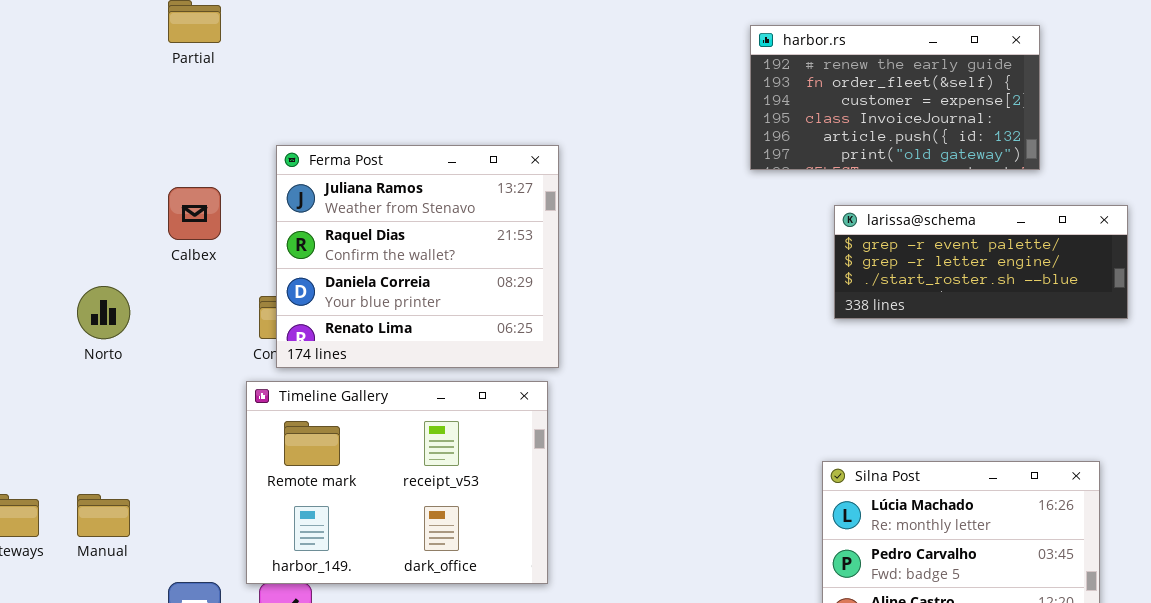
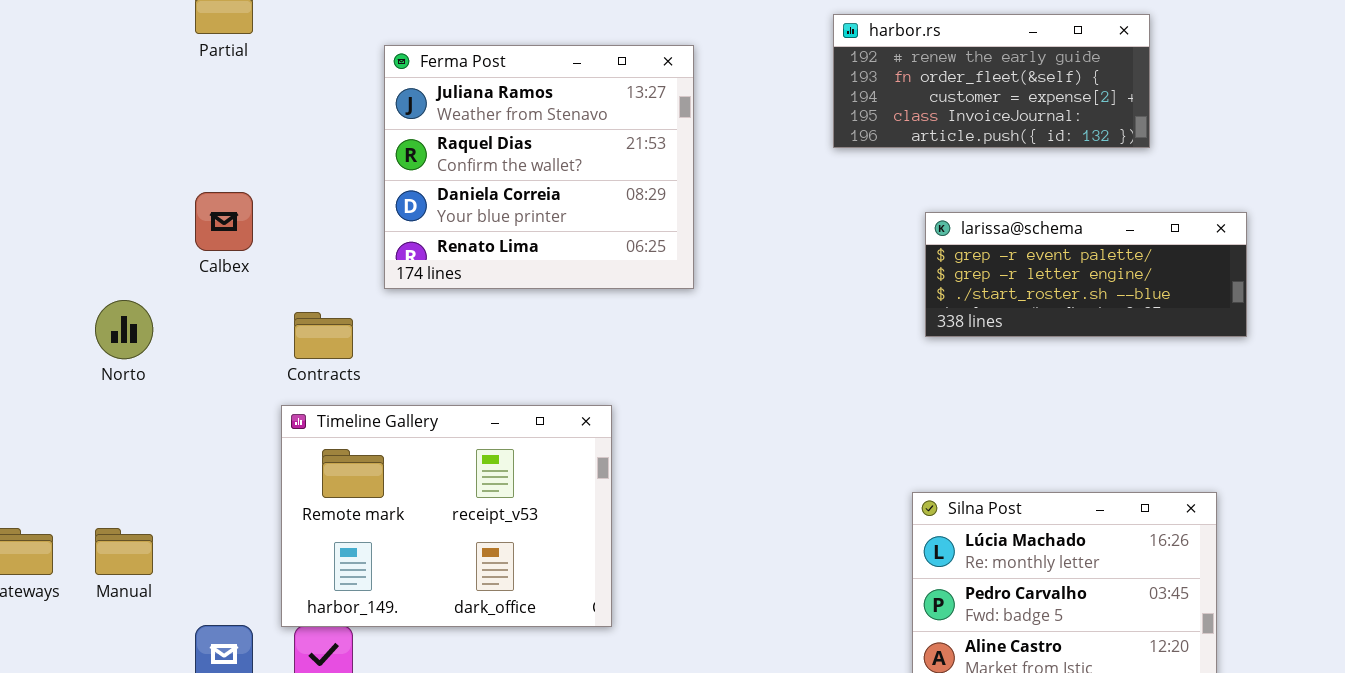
harbor.rs: [750,25,1040,170] -> [833,14,1150,148], resized
Ferma Post: [276,145,559,368] -> [384,45,694,289], moved

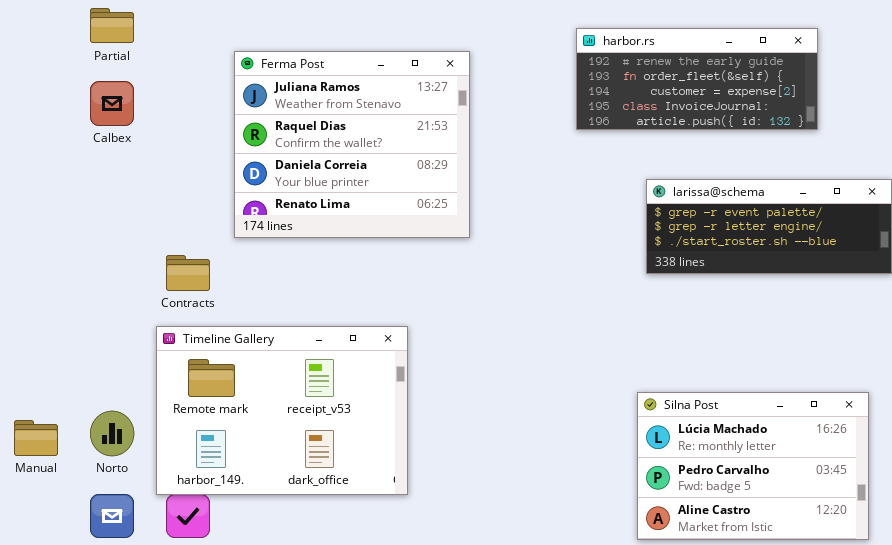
Calbex: [195,192,253,251] -> [90,81,134,126], moved
Norto: [95,300,153,359] -> [90,411,134,456], moved

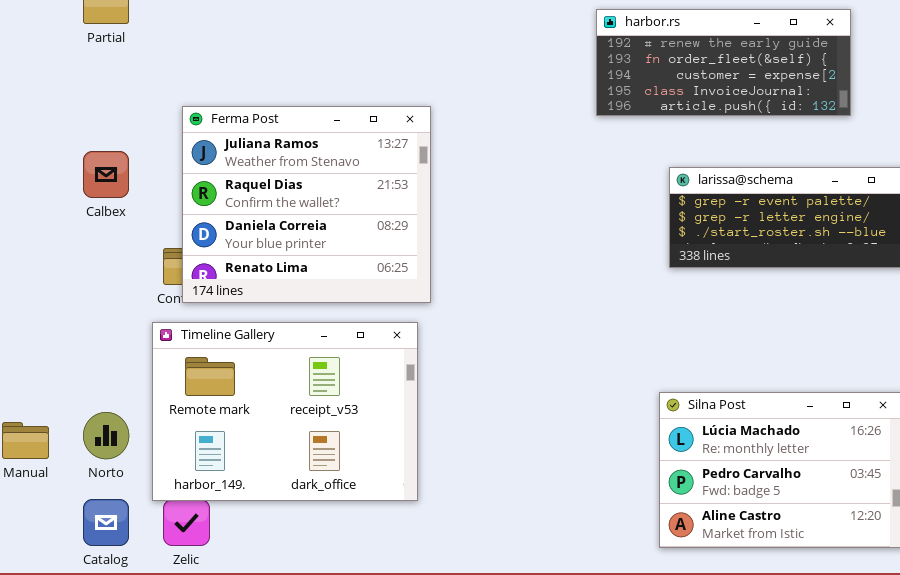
Ferma Post: [234,51,470,238] -> [182,106,431,303], moved
Calbex: [90,81,134,126] -> [83,151,129,198], moved

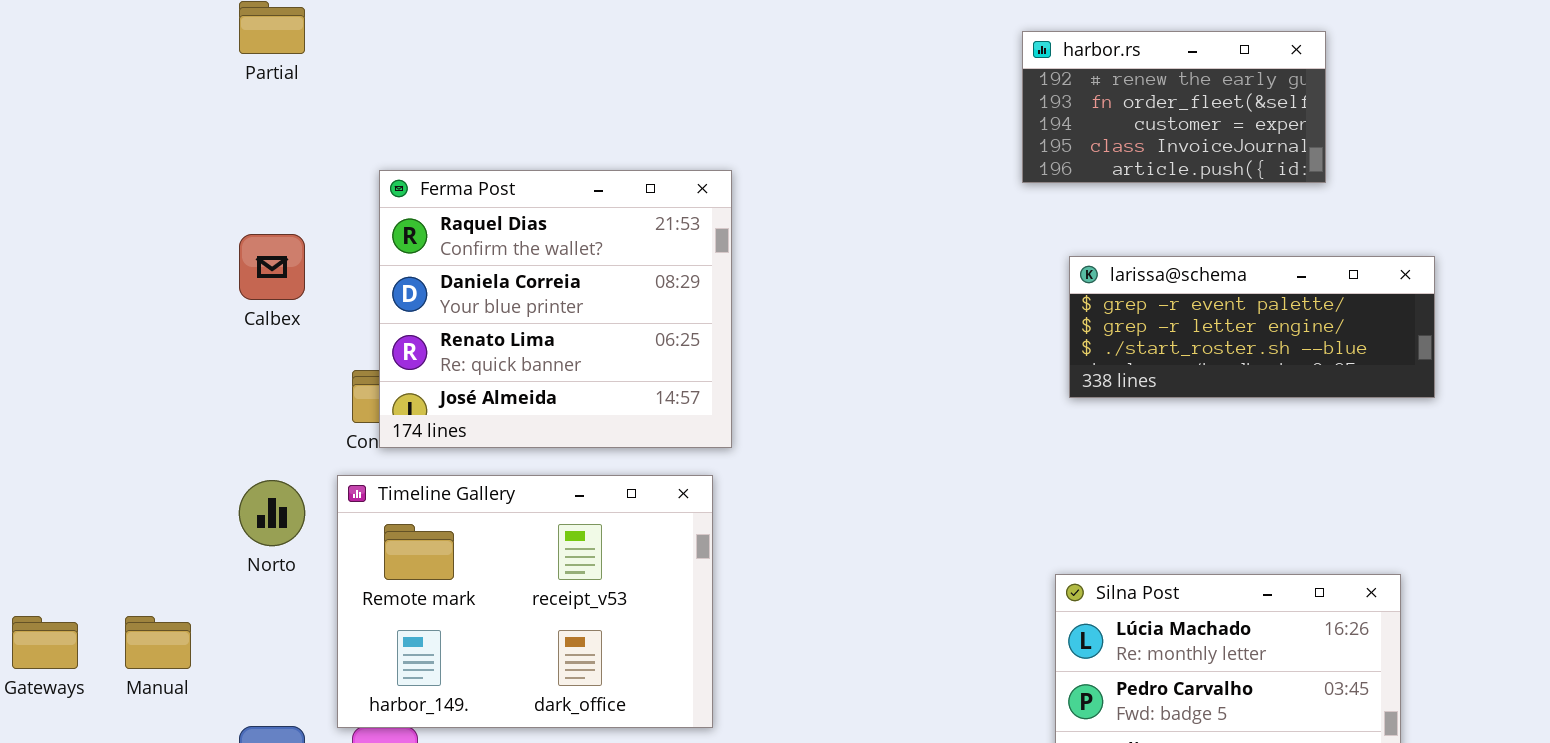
harbor.rs: [596,9,851,116] -> [1022,31,1326,183], resized
Ferma Post: [182,106,431,303] -> [379,170,732,448], scrolled down 1 row
Norto: [83,412,129,459] -> [239,480,305,546], moved

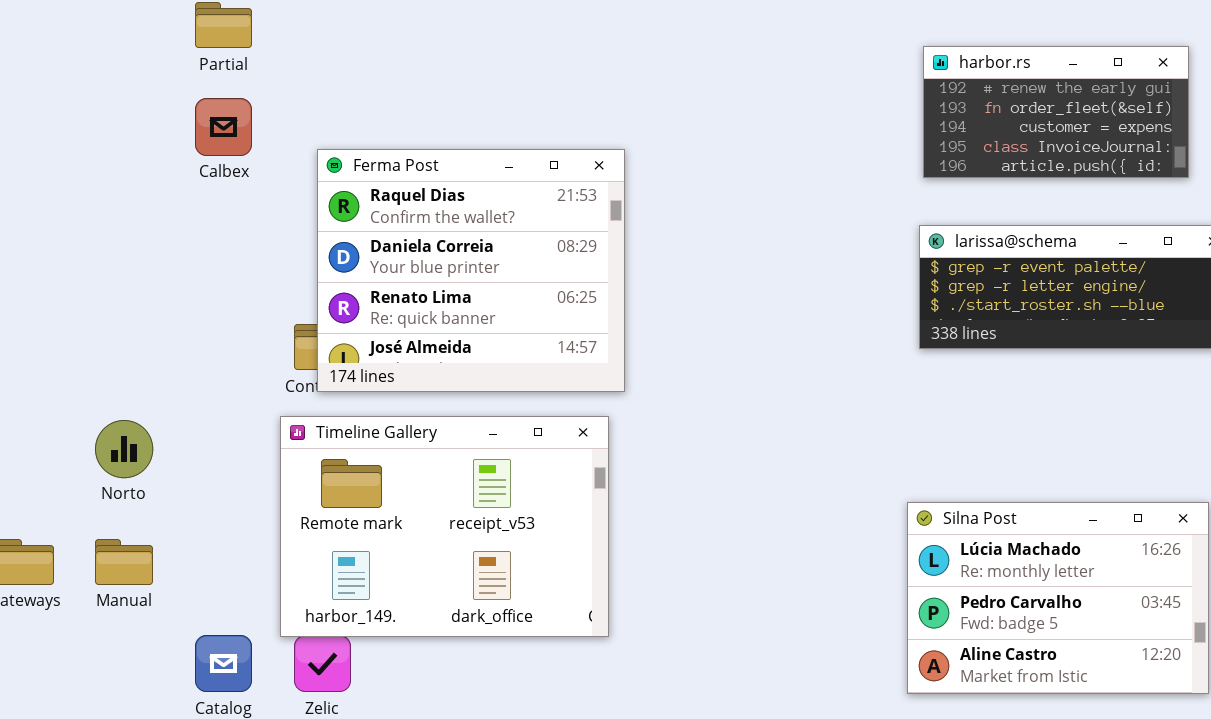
harbor.rs: [1022,31,1326,183] -> [923,46,1189,178], moved
Calbex: [239,234,305,300] -> [195,98,252,156], moved
Norto: [239,480,305,546] -> [95,420,153,478], moved

